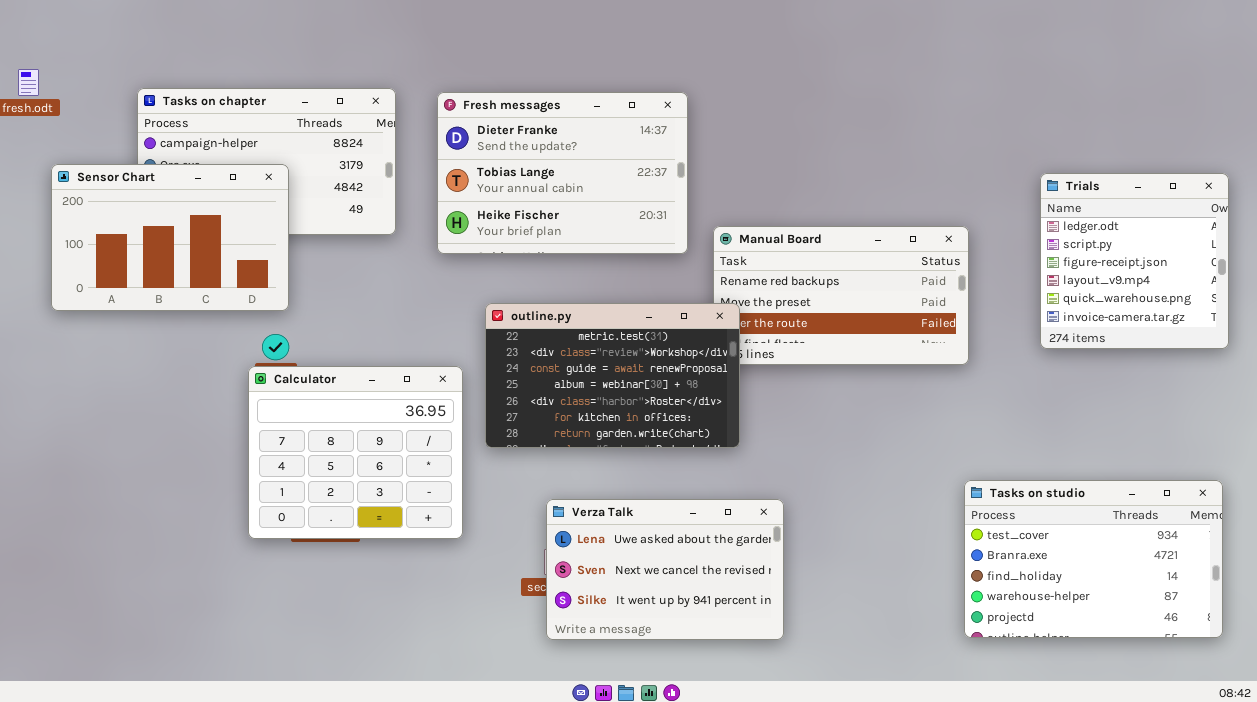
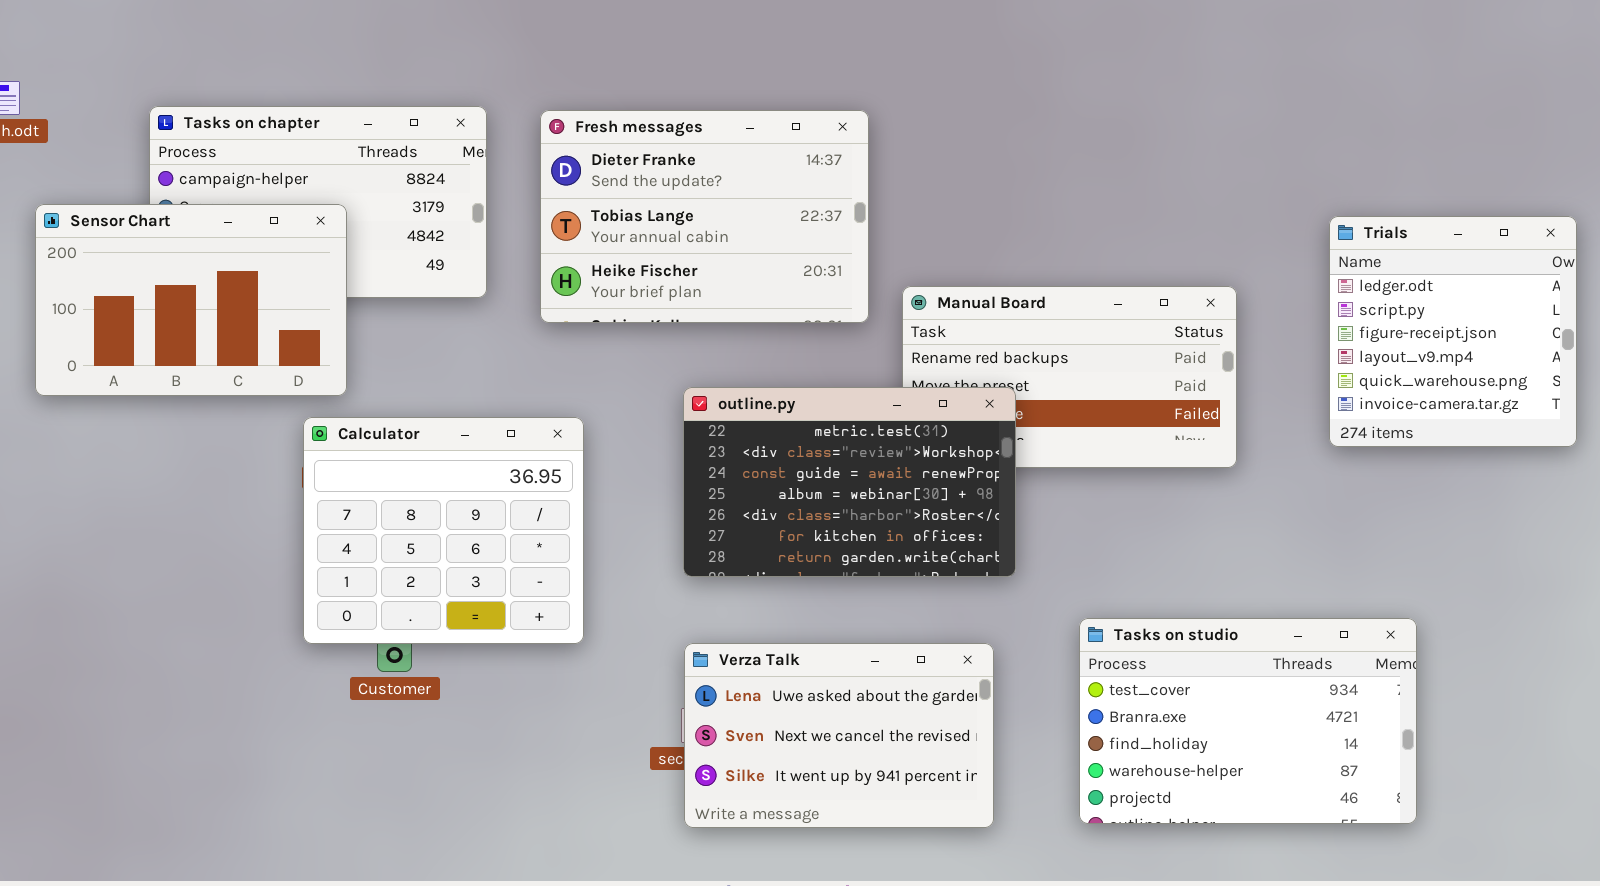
outline.py: [485,303,740,448] -> [683,387,1016,577], moved
Calculator: [248,366,463,539] -> [303,417,584,644], moved
Tasks on studio: [964,480,1223,638] -> [1079,618,1417,824], moved

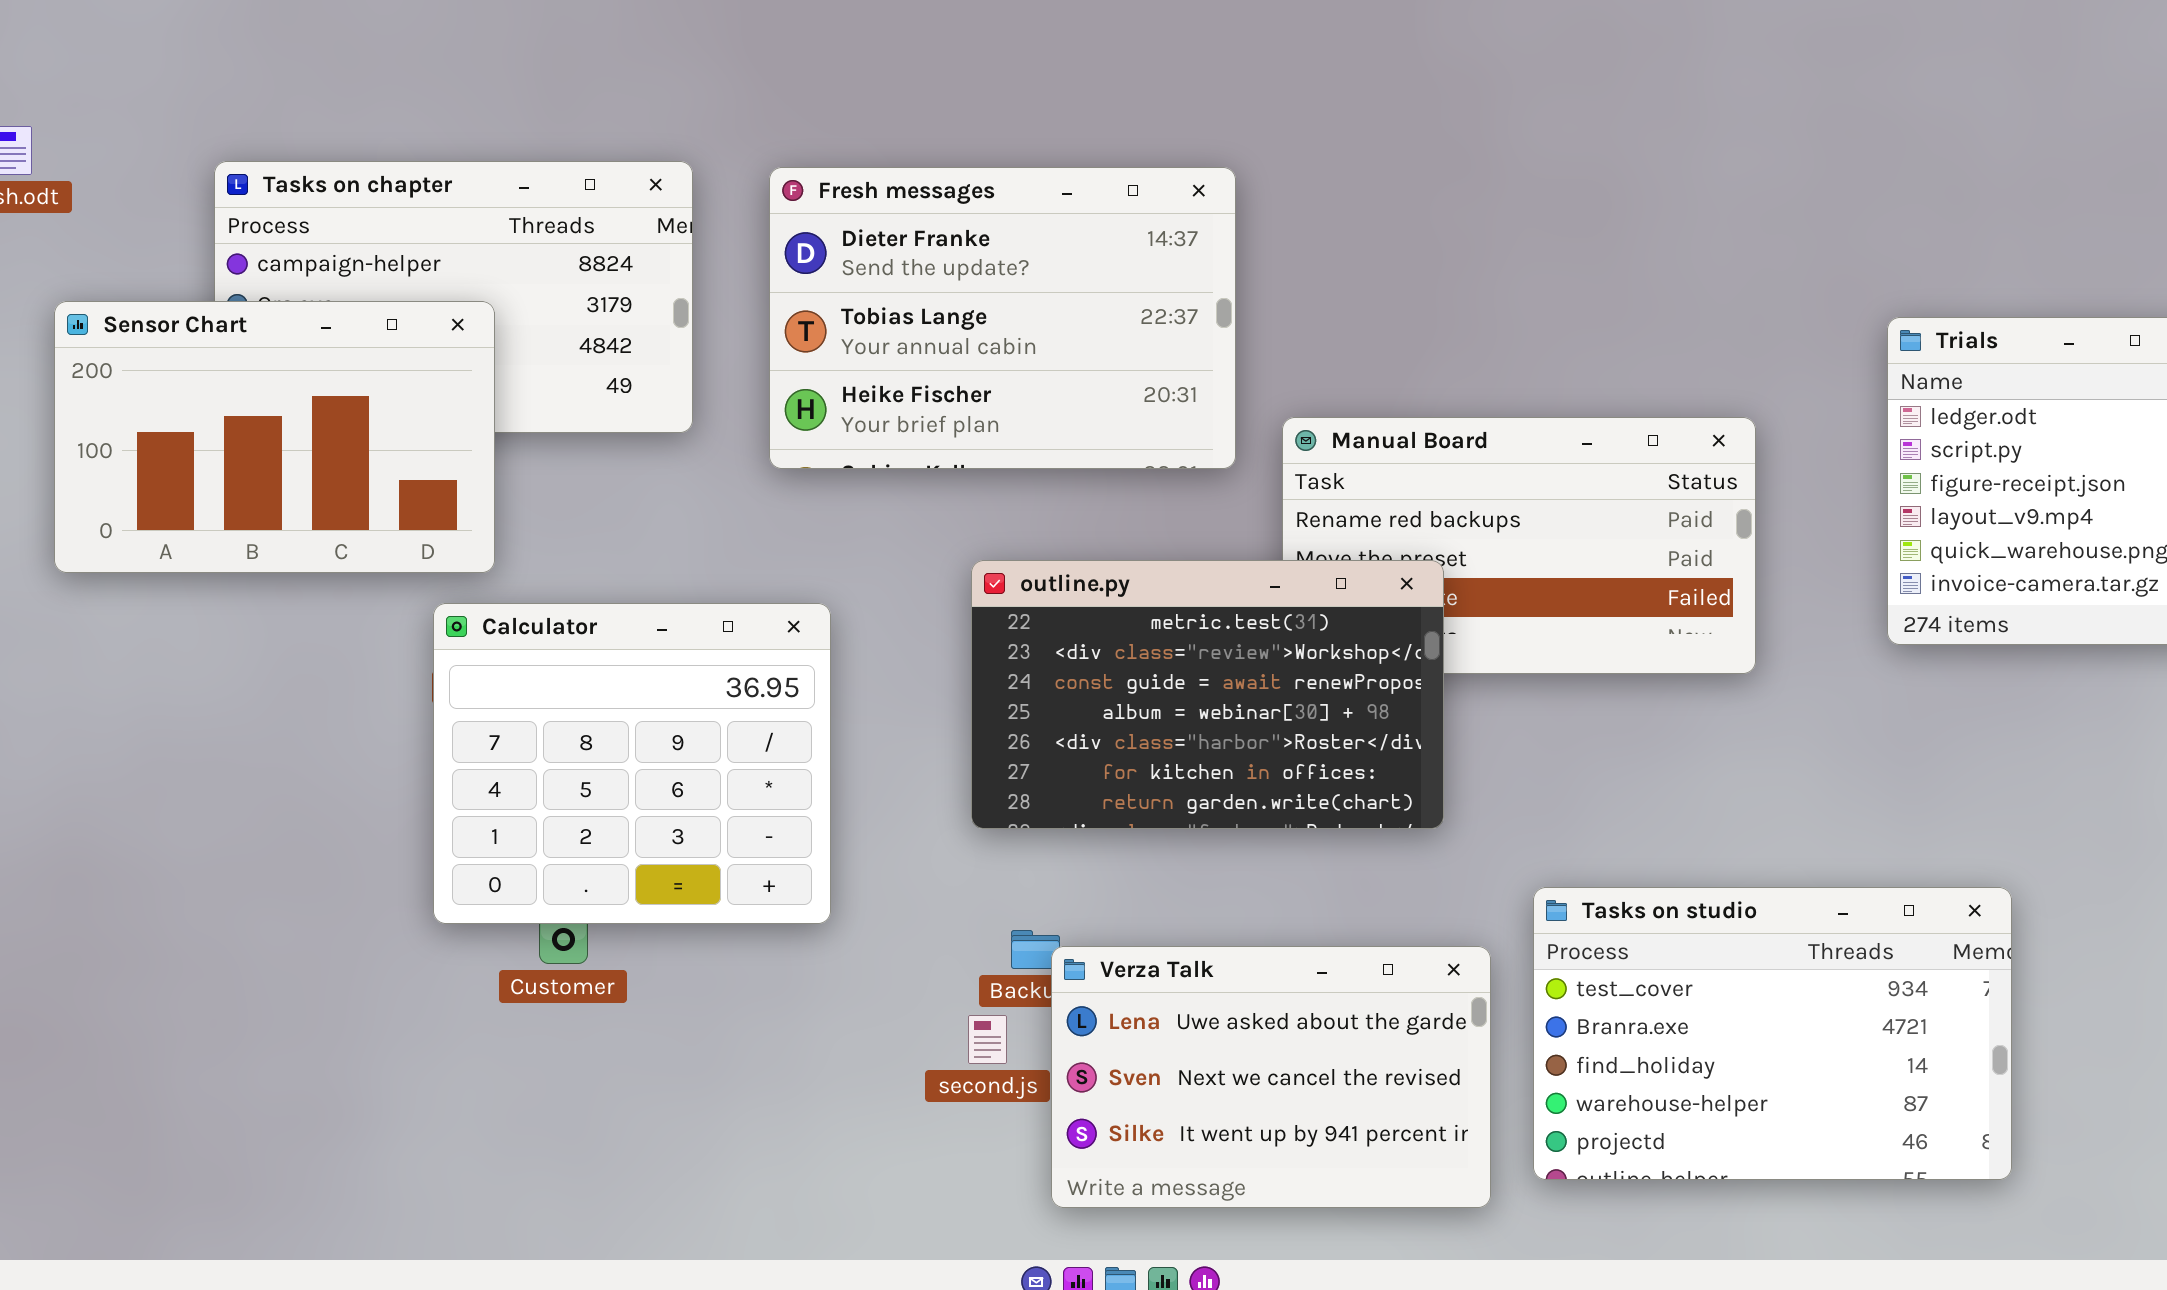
Verza Talk: [684,643,994,828] -> [1051,946,1491,1208], moved

